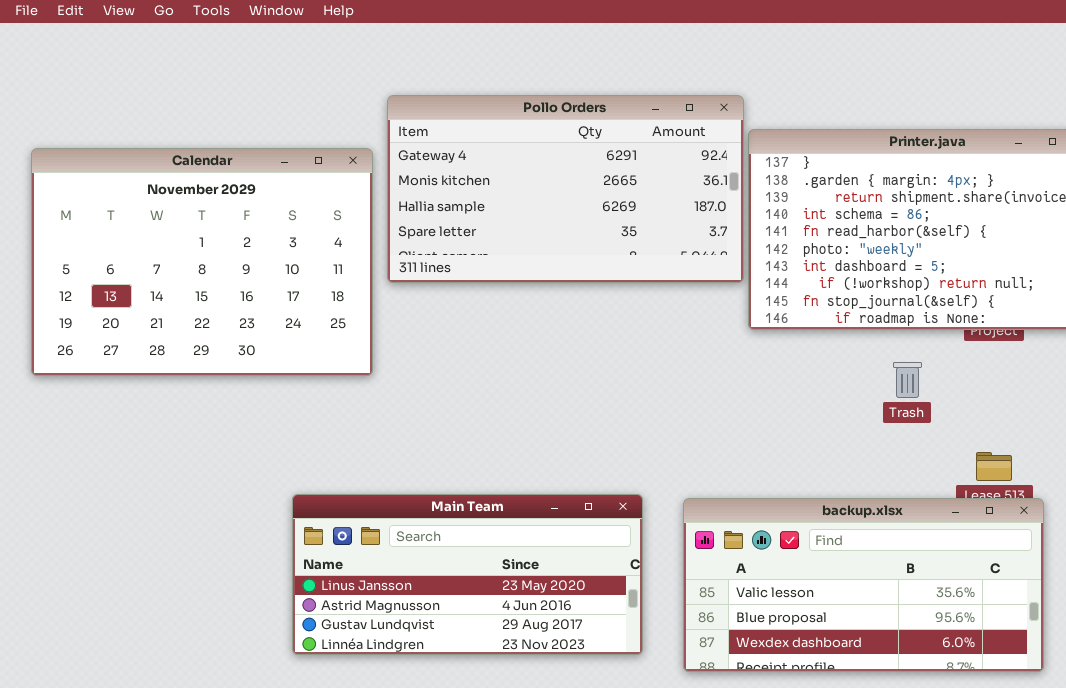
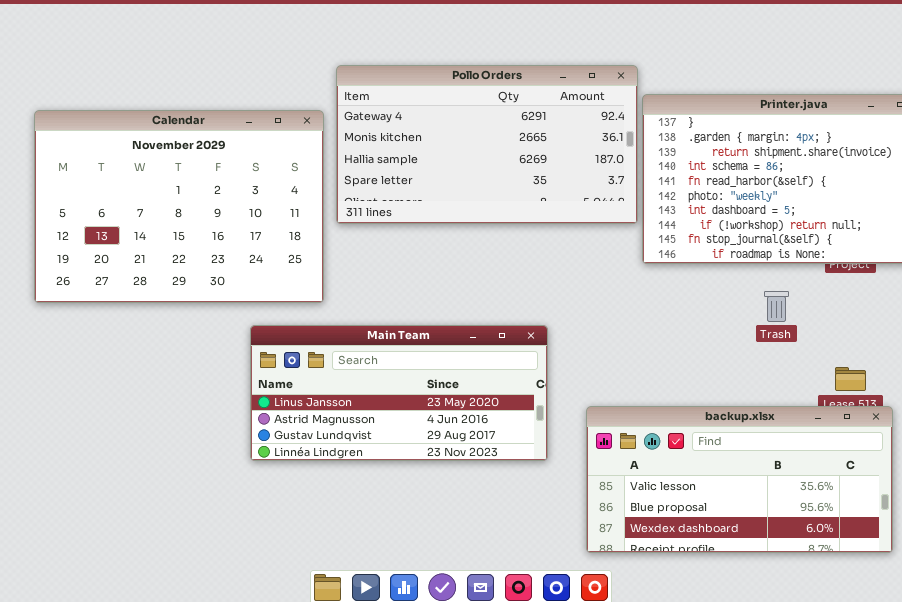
Main Team: [292,494,643,655] -> [250,325,548,461], moved

